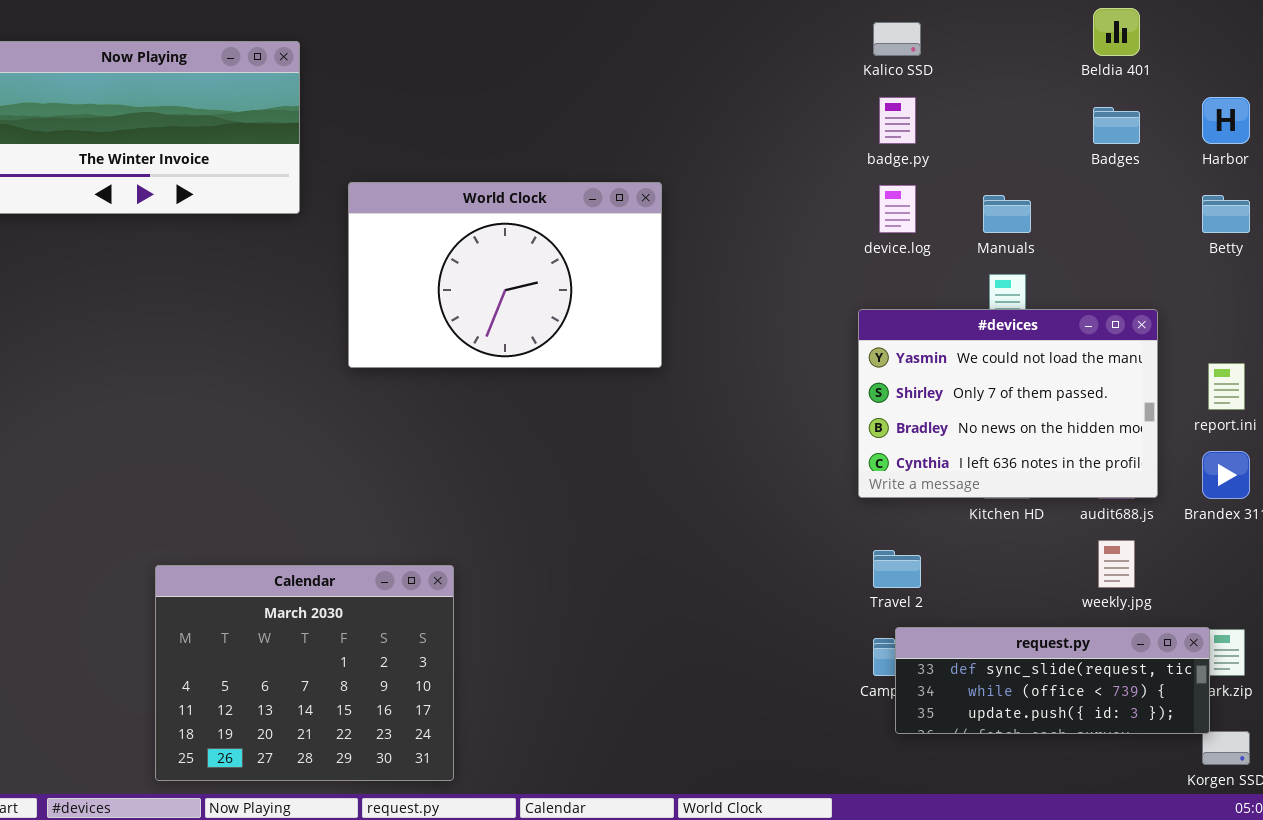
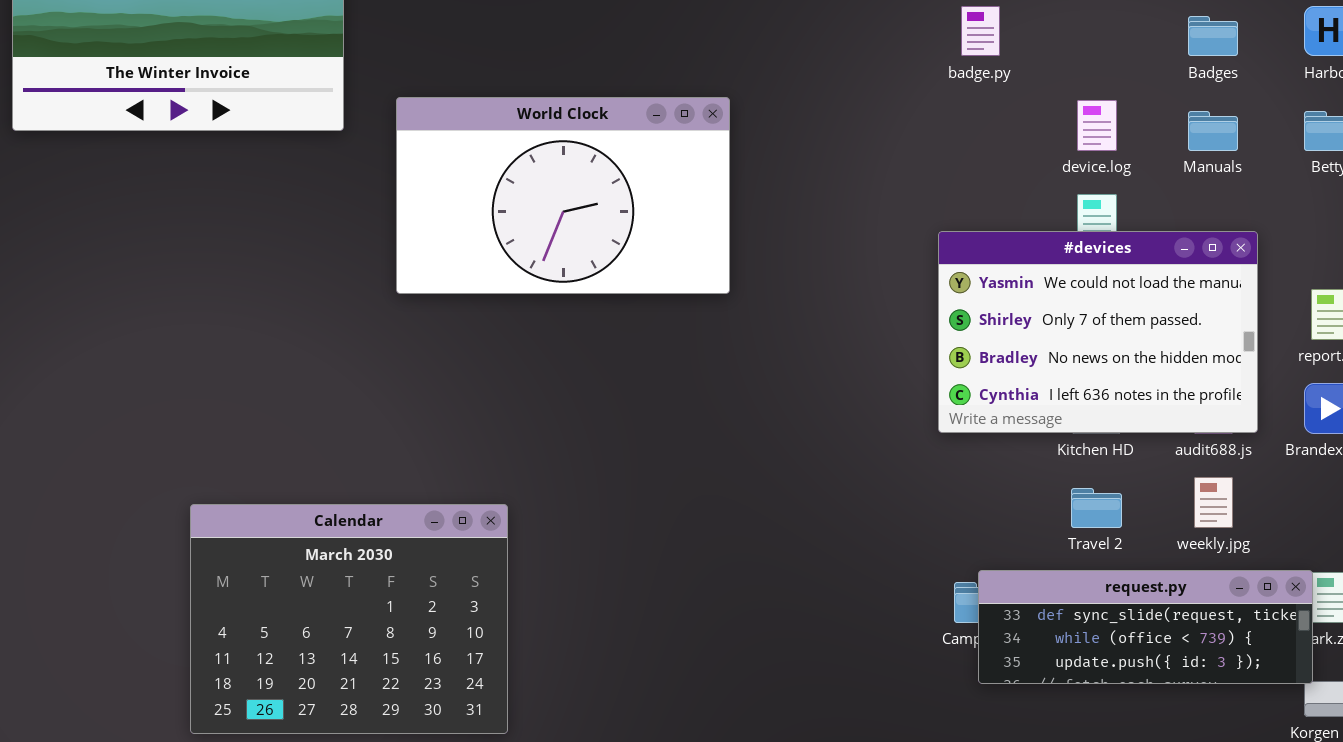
device.log: [879,185,916,233] -> [1077,100,1117,151], moved
Manuals: [983,195,1031,233] -> [1188,111,1238,151], moved
Travel 2: [873,550,921,588] -> [1071,488,1122,528], moved

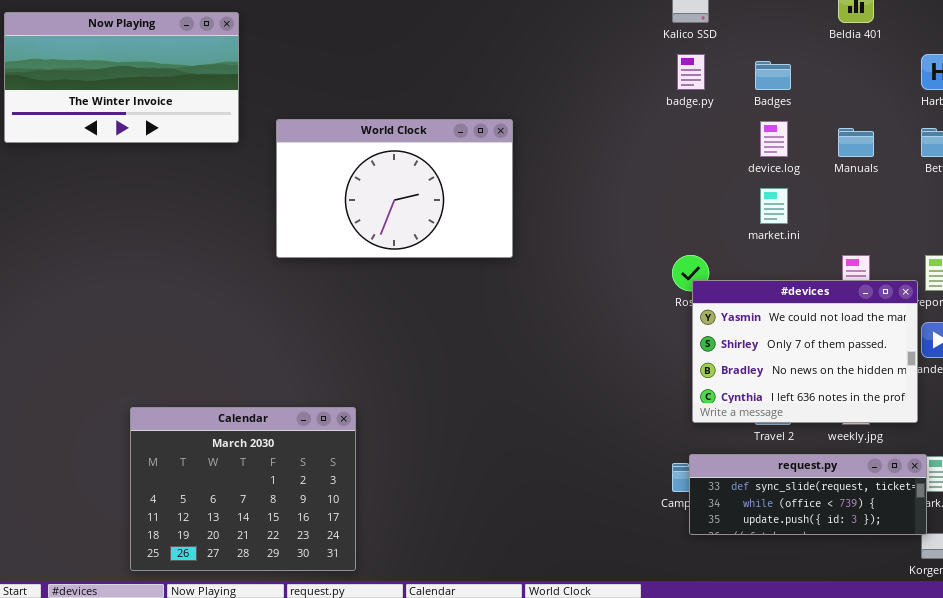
Badges: [1188,16,1238,56] -> [755,61,791,90], moved
#devices: [938,231,1258,433] -> [692,280,918,423], moved

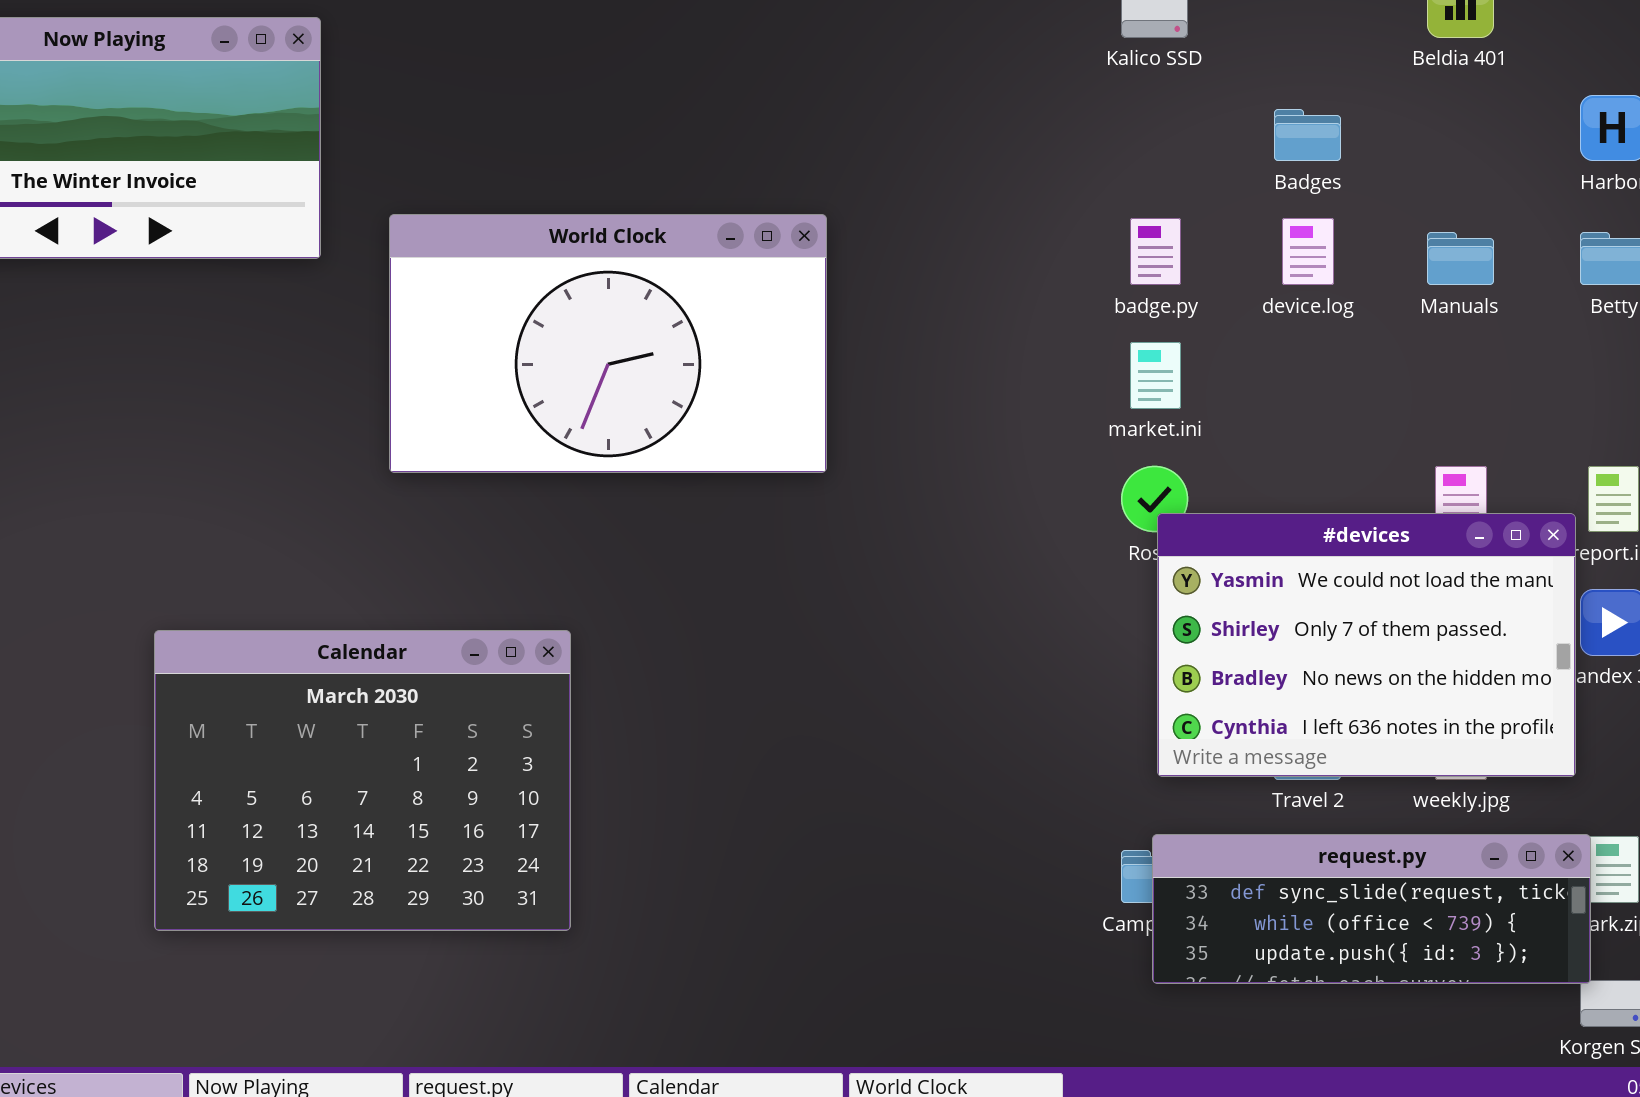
badge.py: [677,54,705,90] -> [1130,218,1181,285], moved
market.ini: [760,188,788,224] -> [1130,342,1181,409], moved
Calendar: [130,407,356,571] -> [154,630,571,931], moved

